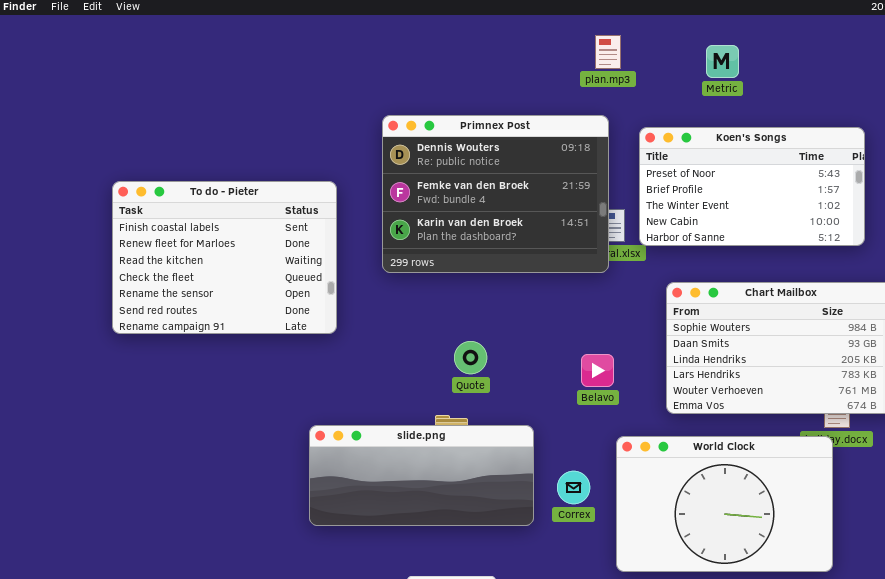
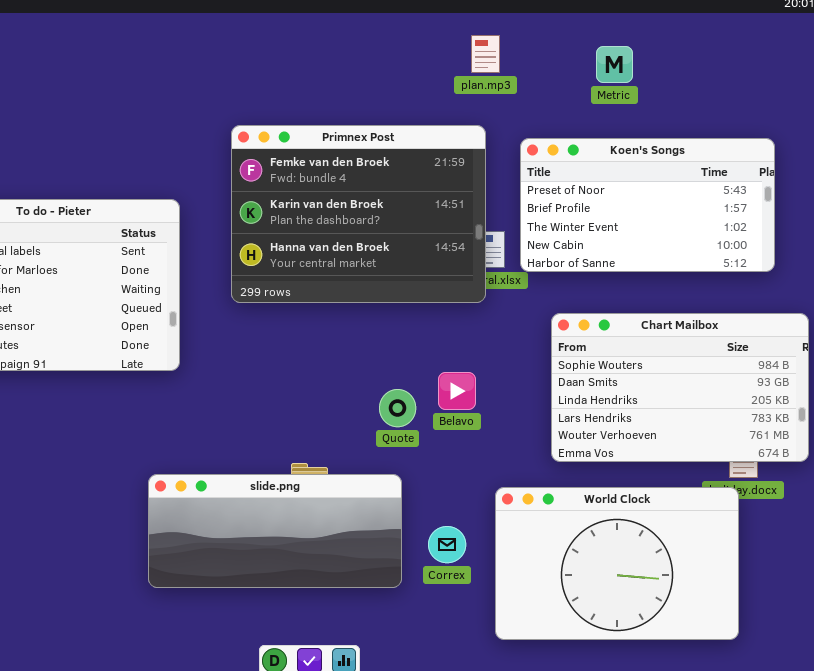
Primnex Post: [382,115,609,273] -> [231,125,486,303], scrolled down 1 row
Quote: [454,341,487,374] -> [379,389,416,427], moved
Belavo: [581,354,614,387] -> [438,372,476,410], moved

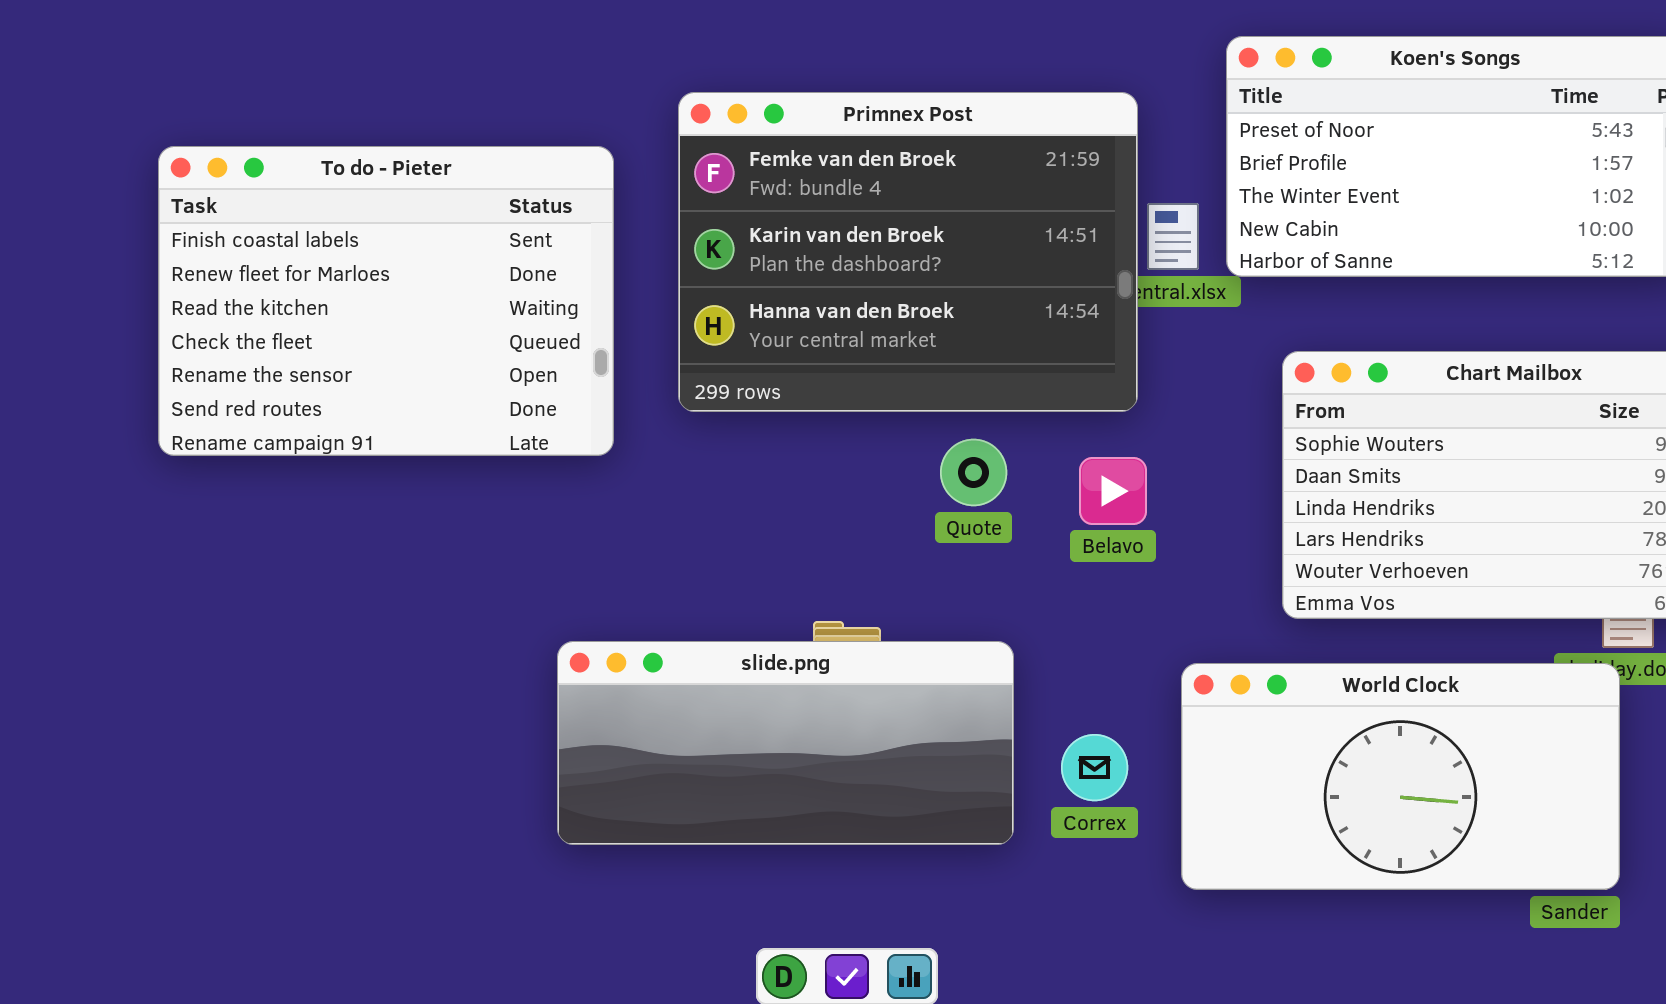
Primnex Post: [231,125,486,303] -> [678,92,1138,412], moved
Quote: [379,389,416,427] -> [940,439,1007,506], moved
World Clock: [495,487,739,640] -> [1181,663,1620,890], resized

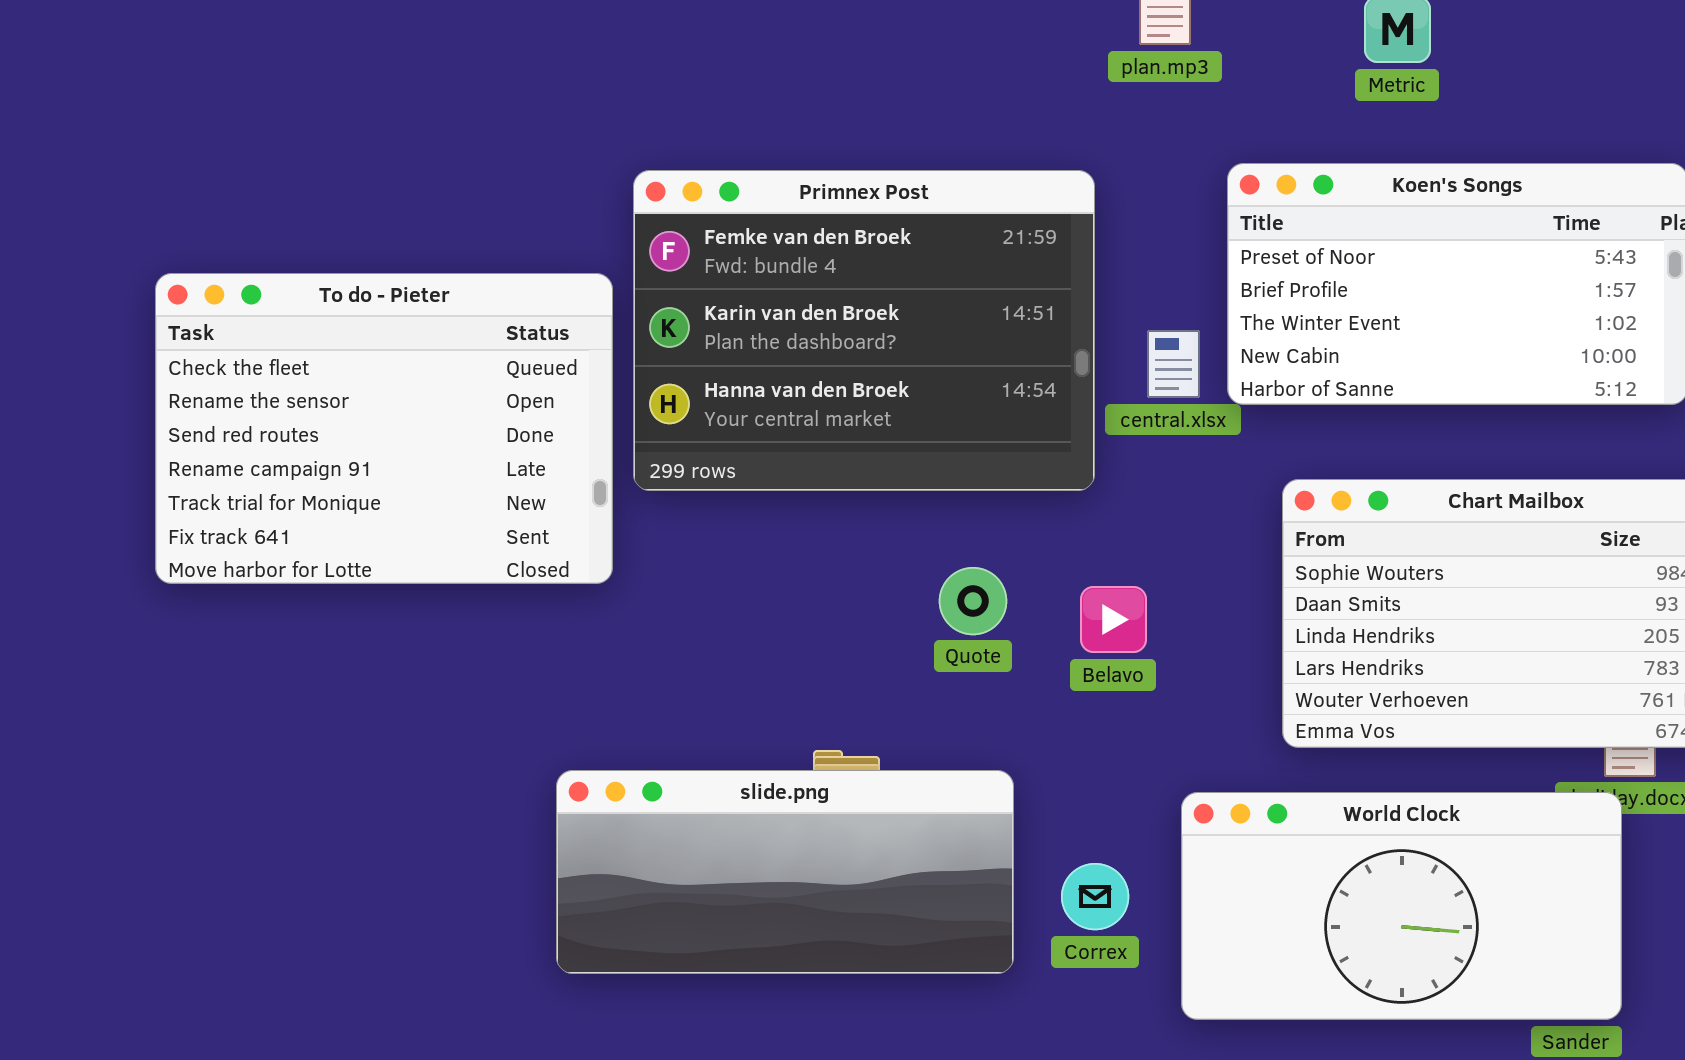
Primnex Post: [678,92,1138,412] -> [633,170,1095,491], moved
To do - Pieter: [158,146,614,456] -> [155,273,613,584], scrolled down 3 rows

